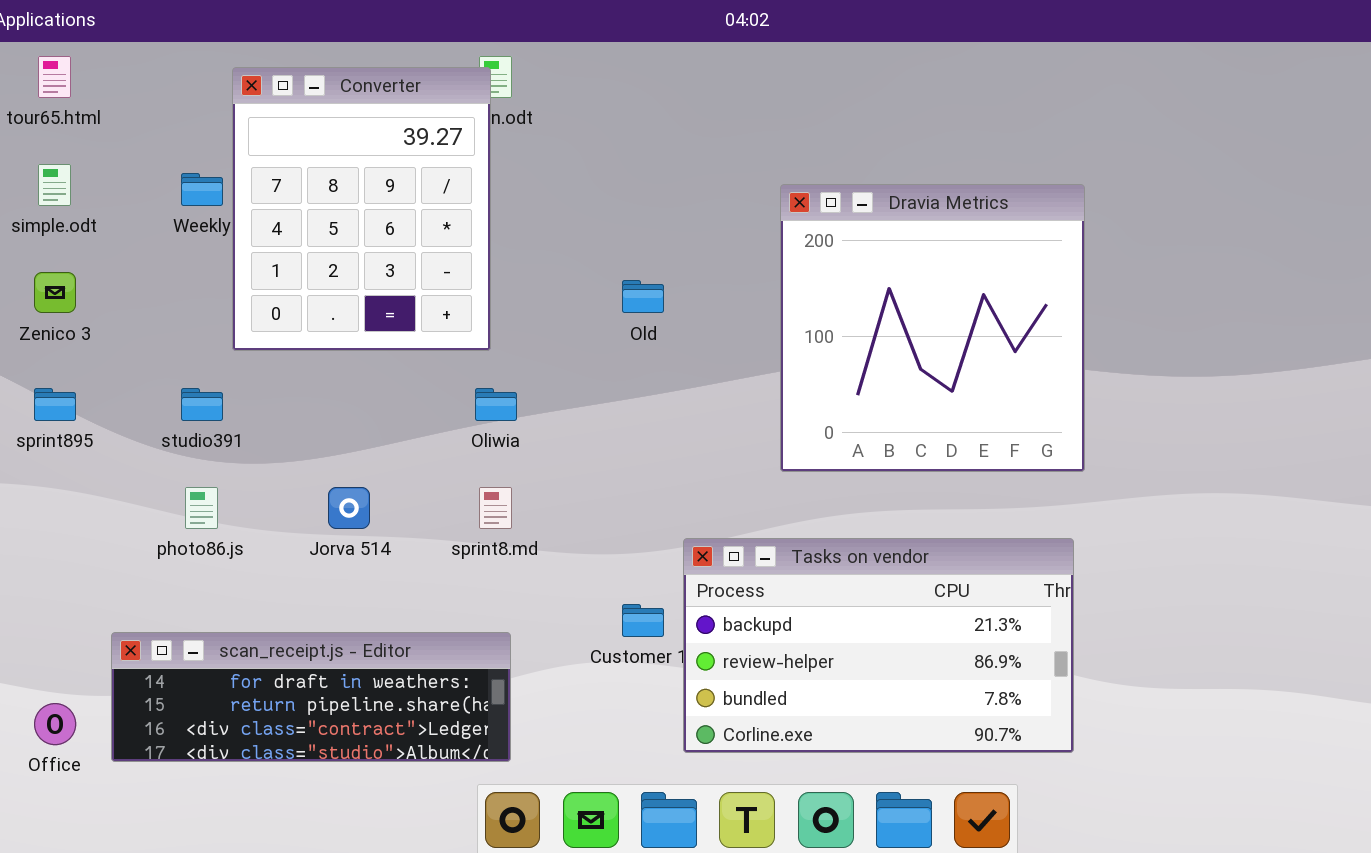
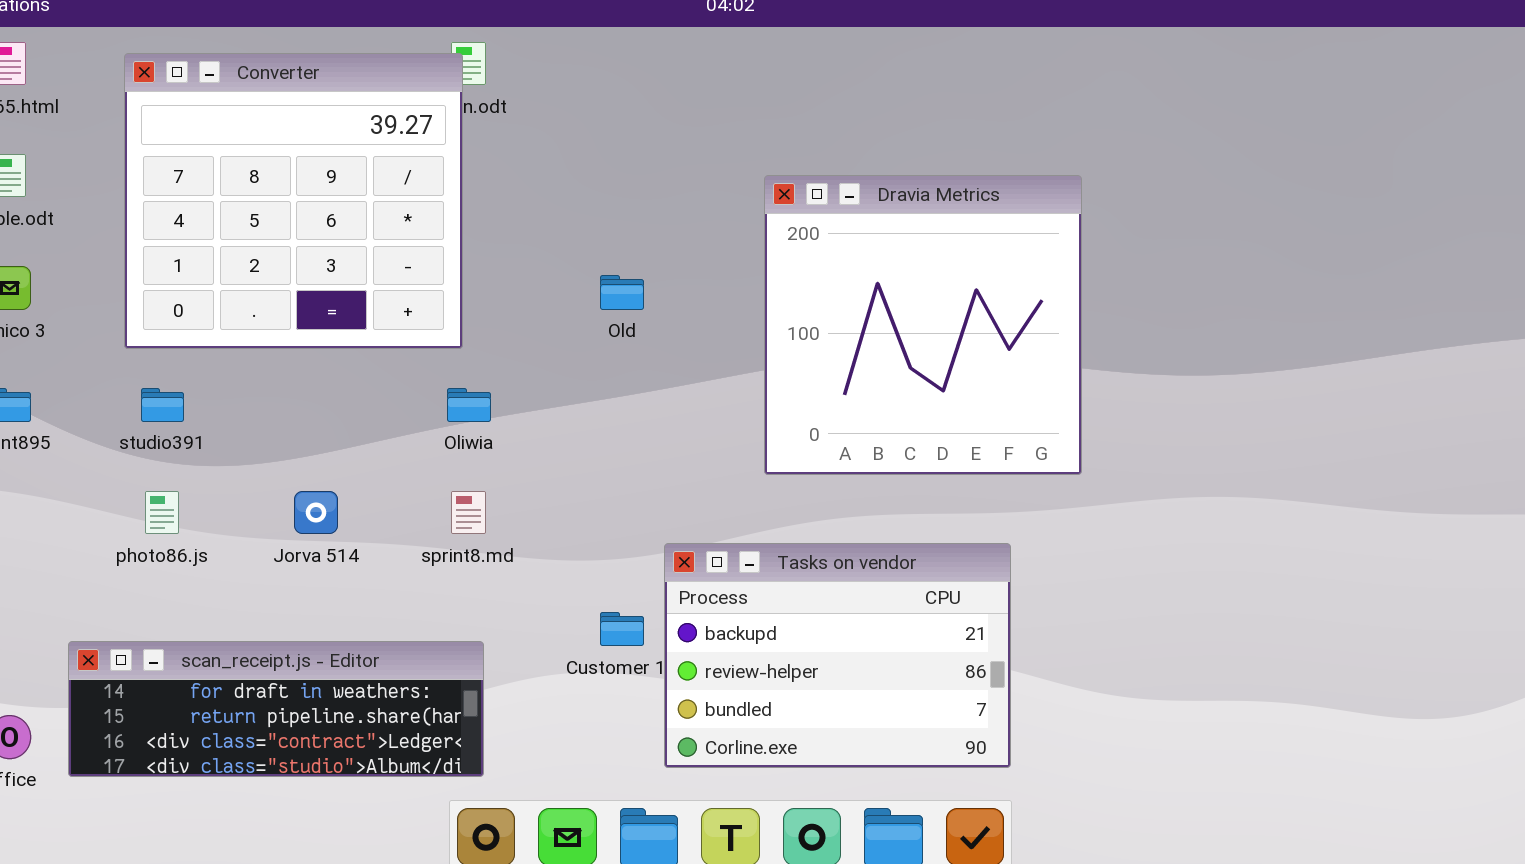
Converter: [232,67,491,351] -> [124,53,463,349], resized
Tasks on vendor: [683,538,1074,753] -> [664,543,1011,768], resized

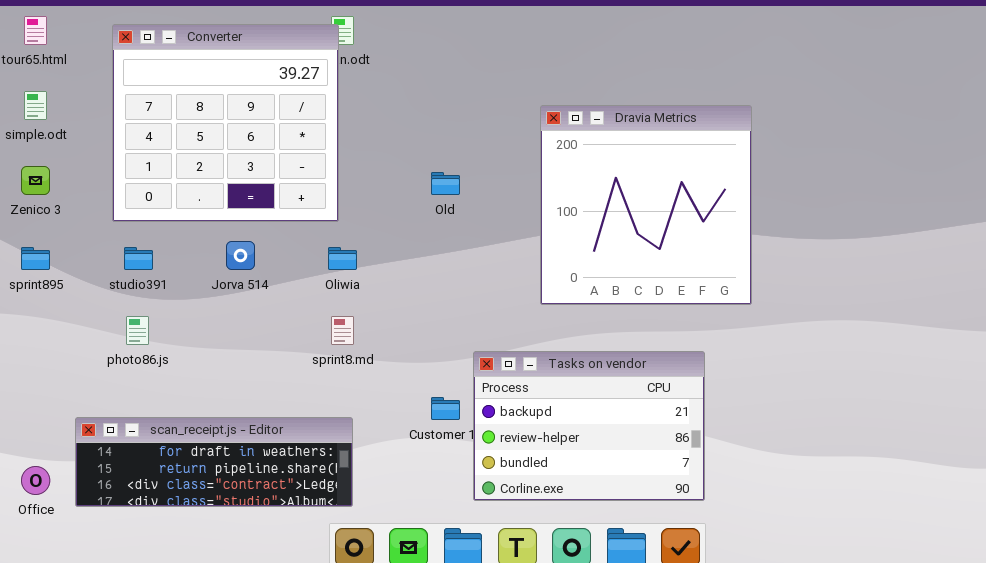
Jorva 514: [294,491,338,534] -> [226,241,255,270], moved

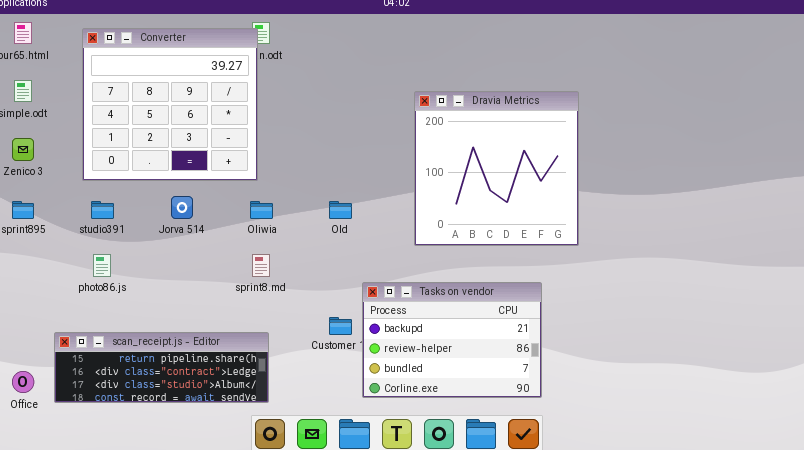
Old: [431,172,460,195] -> [329,201,352,219], moved
scan_receipt.js - Editor: [75,417,353,507] -> [54,332,269,403], scrolled down 1 row

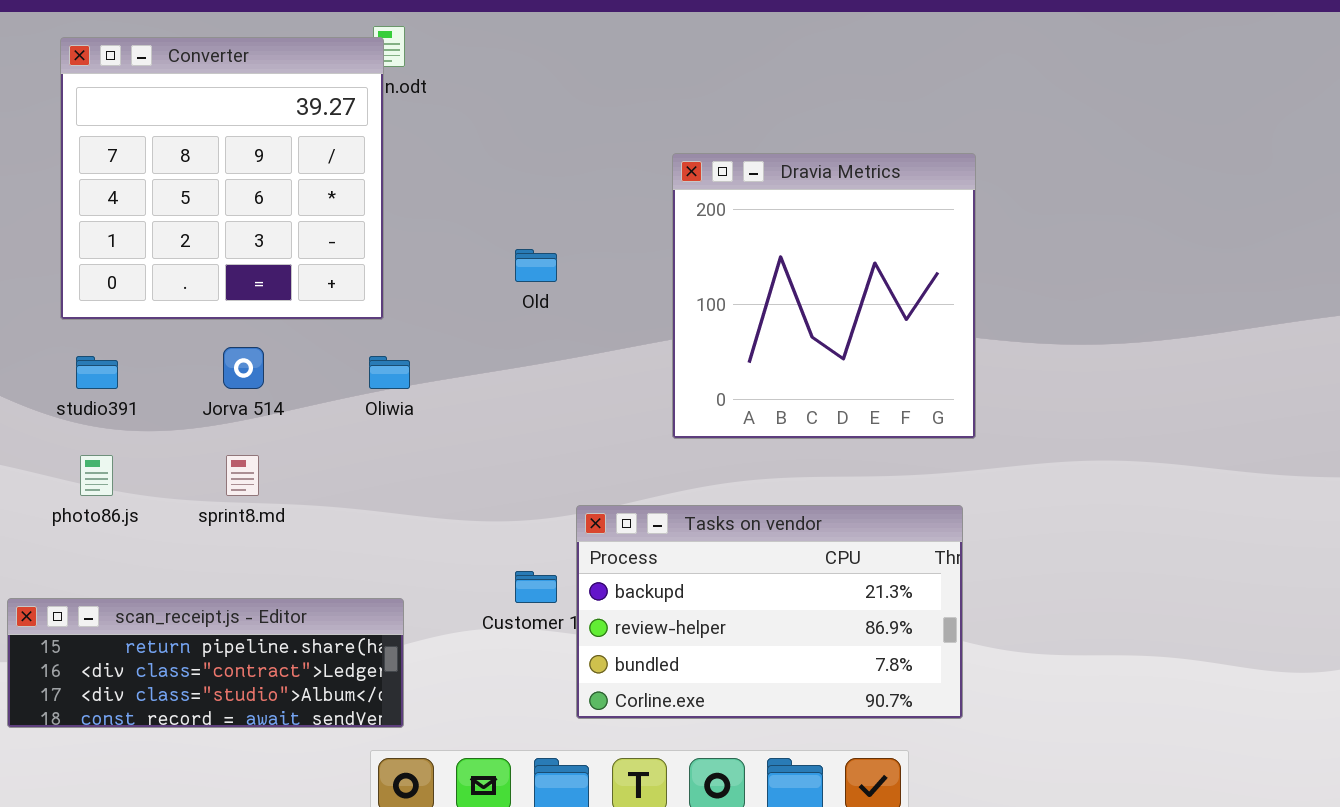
Old: [329,201,352,219] -> [515,249,557,282], moved
sprint8.md: [252,254,270,277] -> [226,455,259,496], moved
Tasks on vendor: [362,282,542,398] -> [576,505,963,719], resized

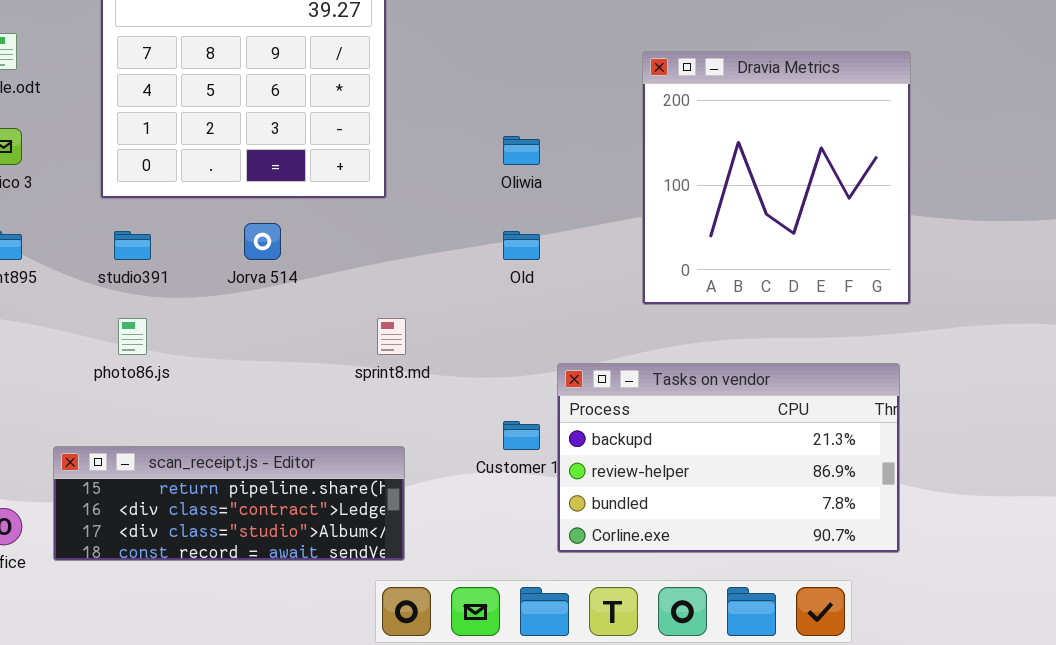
Old: [515,249,557,282] -> [503,231,540,260], moved
Oliwia: [369,356,410,389] -> [503,136,540,165], moved
sprint8.md: [226,455,259,496] -> [377,318,406,355], moved

